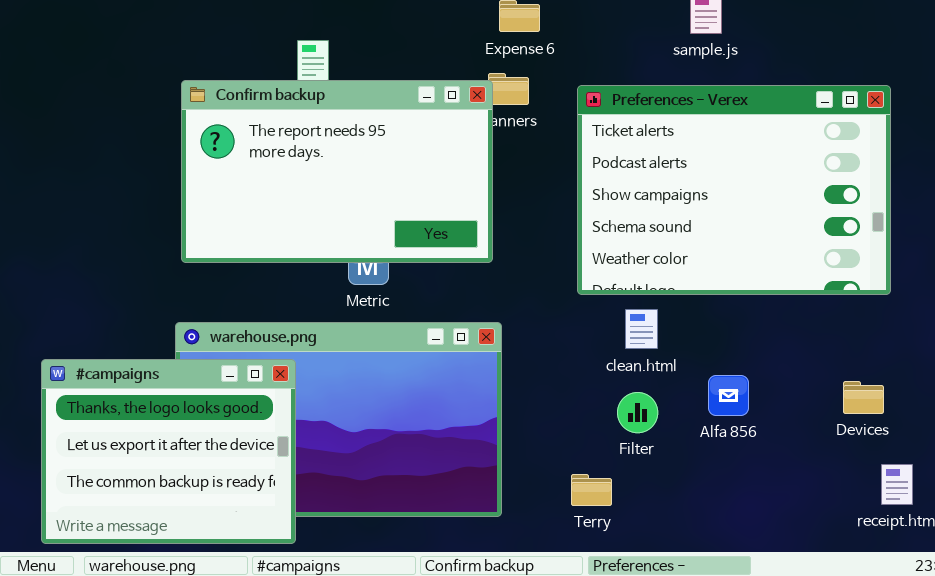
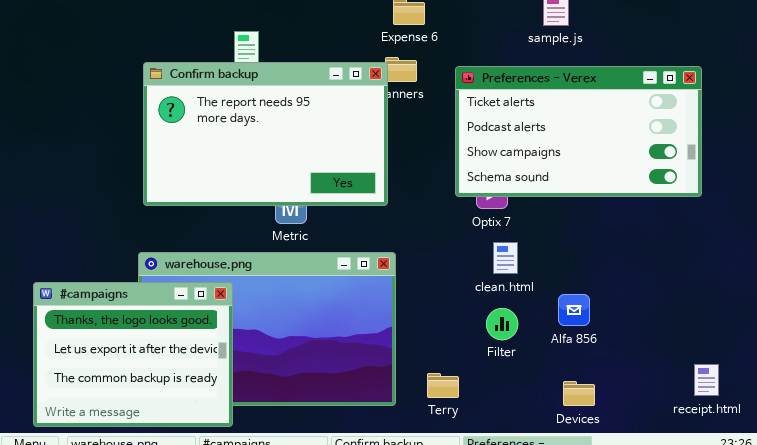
Preferences - Verex: [577,85,891,295] -> [455,66,702,197], resized
Devices: [843,381,884,414] -> [563,381,595,406], moved
Terry: [571,474,612,506] -> [427,373,459,398], moved

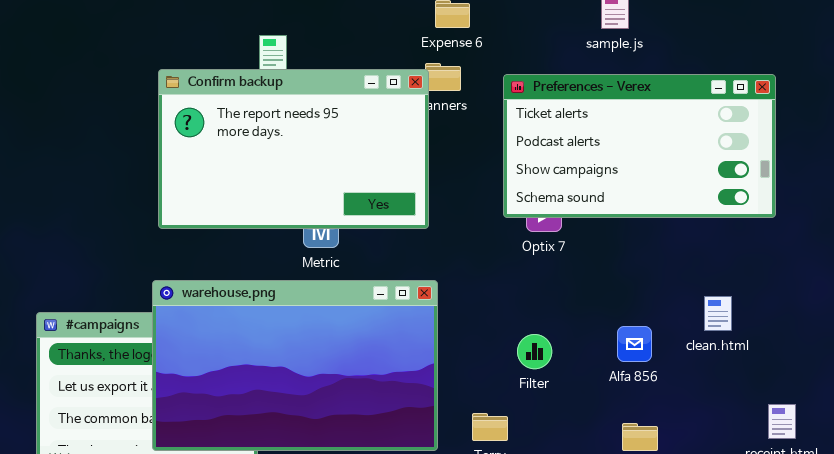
clean.html: [493,242,518,274] -> [704,296,732,331], moved
warehouse.png: [138,252,396,406] -> [152,280,438,451], raised
Filter: [486,308,518,340] -> [517,334,552,369], moved

